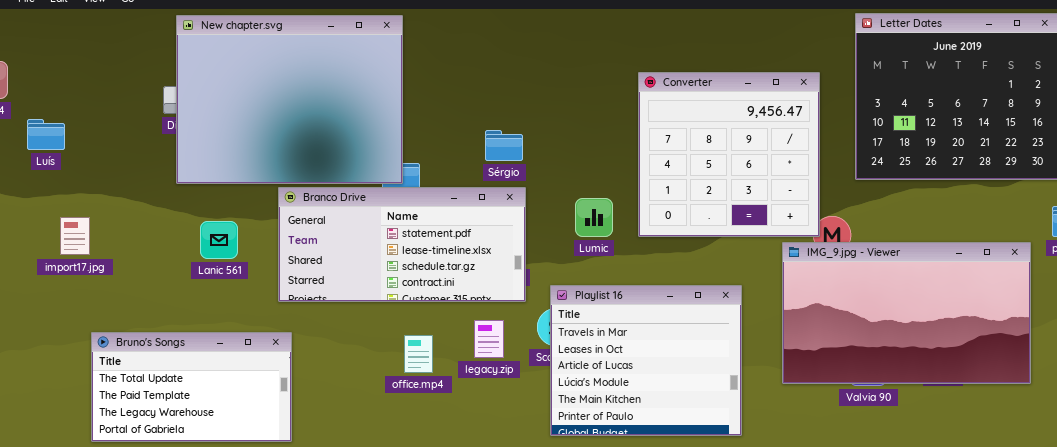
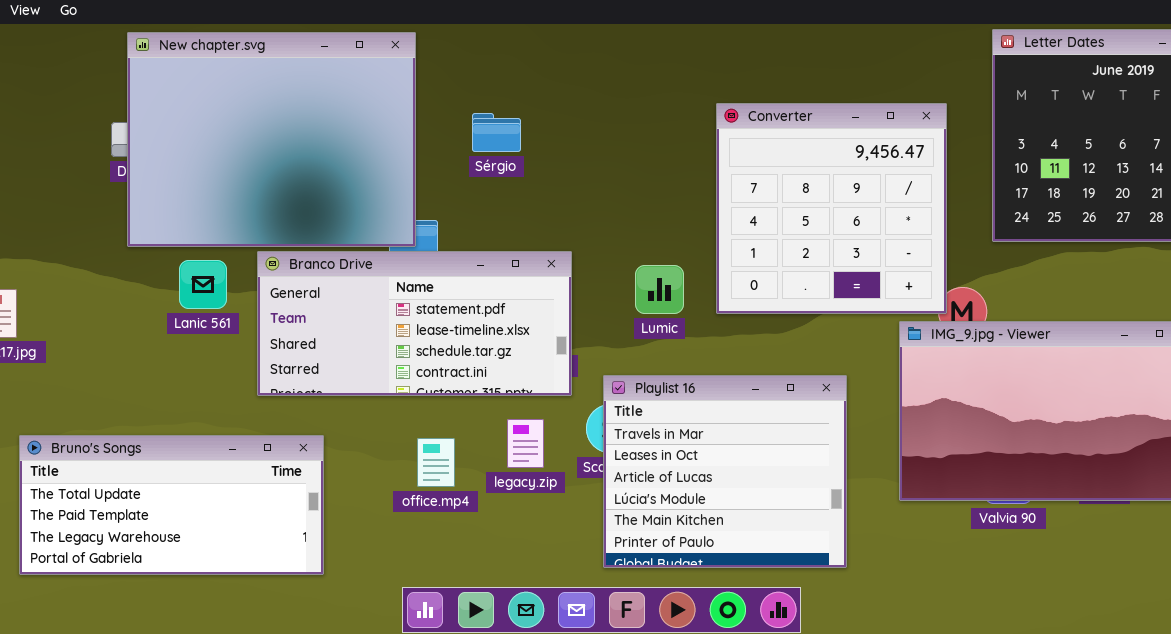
Sérgio: [485,130,523,161] -> [472,113,521,152], moved
Lanic 561: [200,221,238,259] -> [179,260,227,309], moved
Bruno's Songs: [91,332,292,442] -> [19,435,324,575], resized

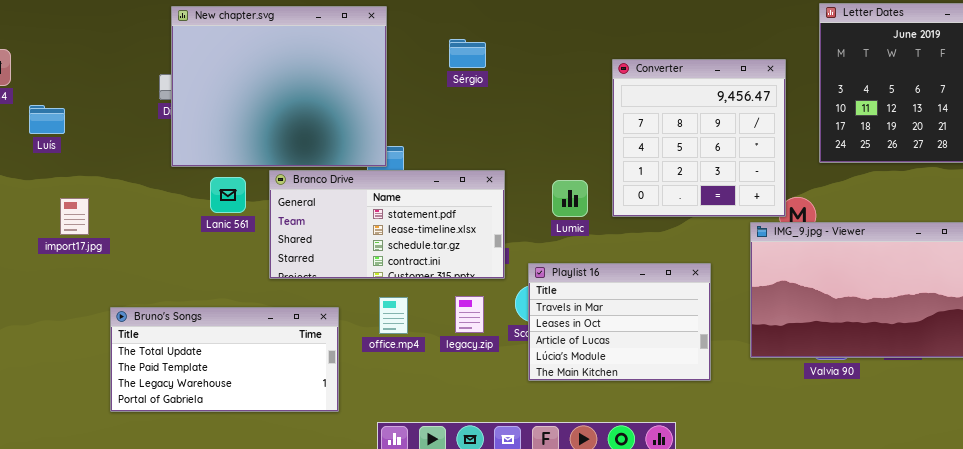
Sérgio: [472,113,521,152] -> [449,39,486,68], moved
Playlist 16: [603,375,847,568] -> [528,263,711,381], resized
Bruno's Songs: [19,435,324,575] -> [110,307,339,412], moved
office.mp4: [417,438,455,487] -> [379,297,408,334], moved

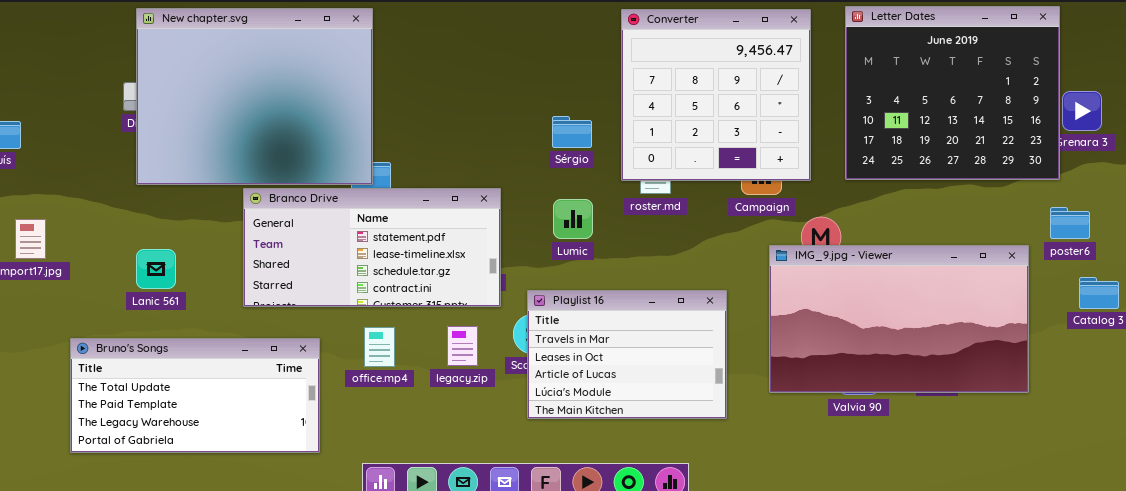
Sérgio: [449,39,486,68] -> [552,116,592,148], moved
Converter: [612,59,786,217] -> [621,9,811,181], moved
Lanic 561: [210,177,246,213] -> [136,249,176,289], moved

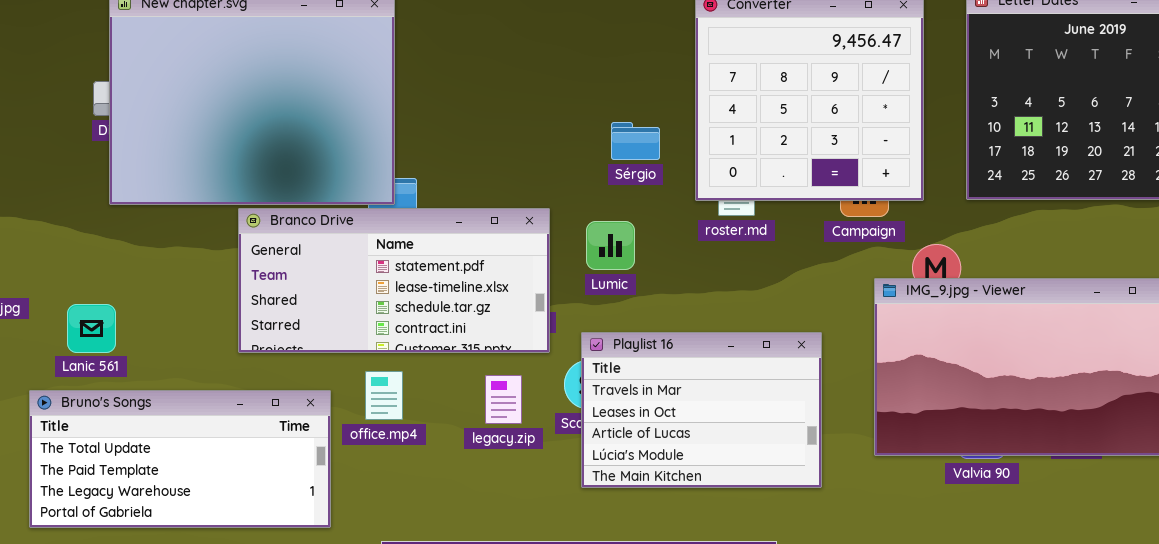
Lumic: [553,199,593,239] -> [586,221,635,270], moved
Lanic 561: [136,249,176,289] -> [67,304,116,353], moved
office.mp4: [364,327,395,367] -> [365,371,403,420], moved

